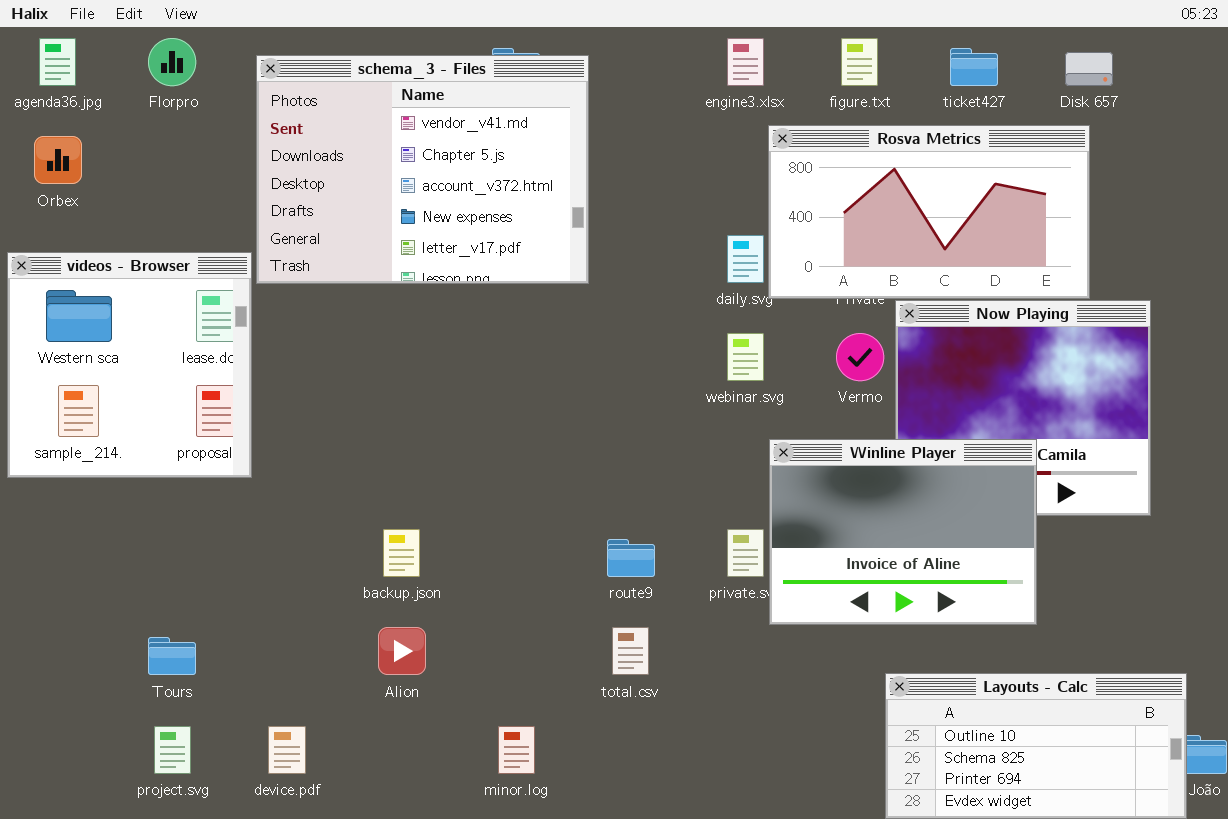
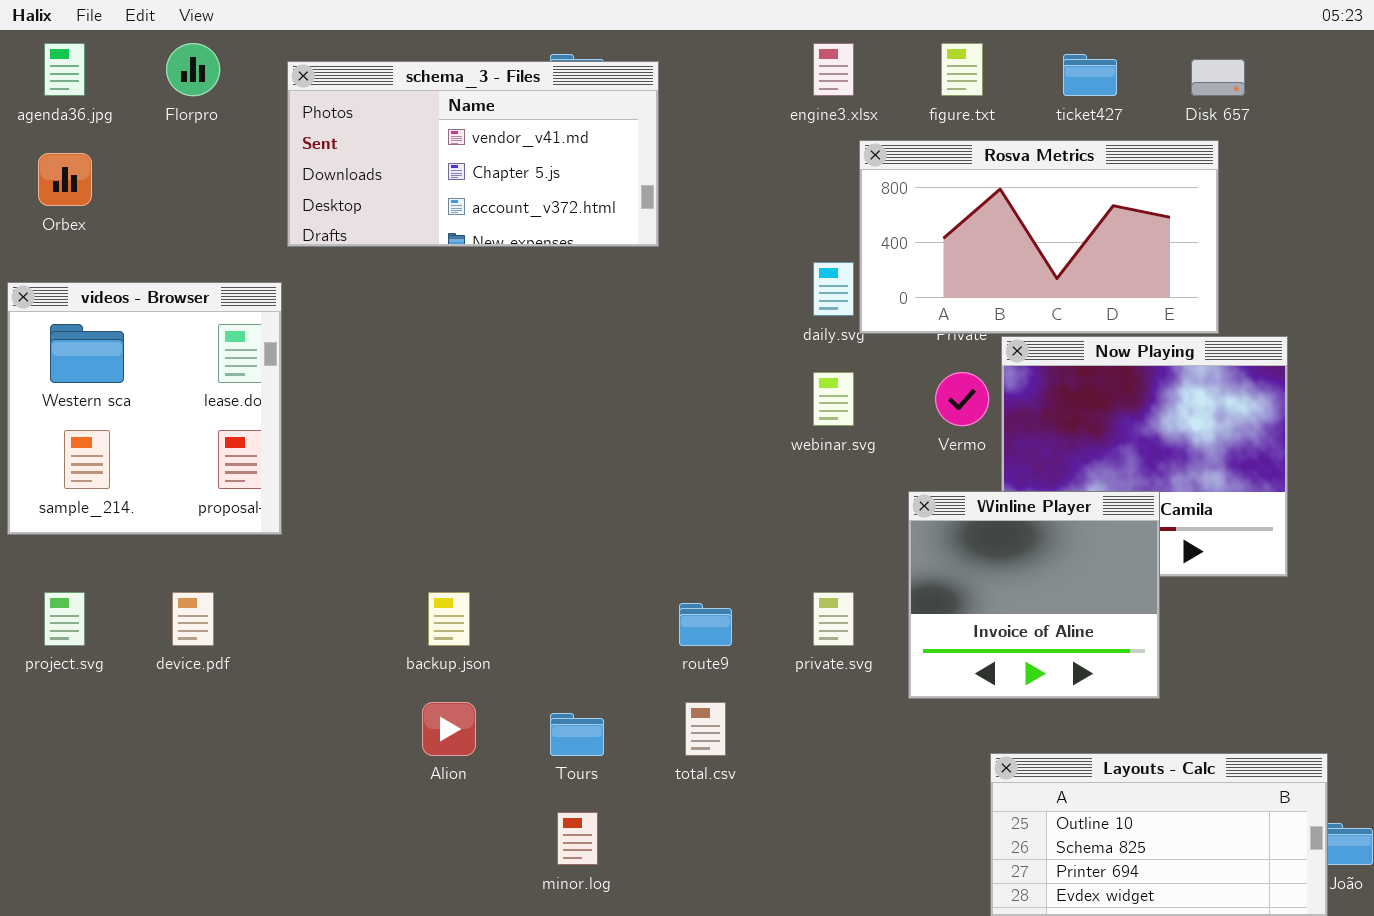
schema_3 - Files: [256,55,589,284] -> [287,61,659,247], resized
Winline Player: [769,439,1037,625] -> [908,491,1160,699], resized
Tours: [148,637,196,675] -> [550,713,604,756], moved
project.svg: [154,726,191,774] -> [44,592,85,646], moved
device.pdf: [268,726,306,774] -> [172,592,214,646], moved

